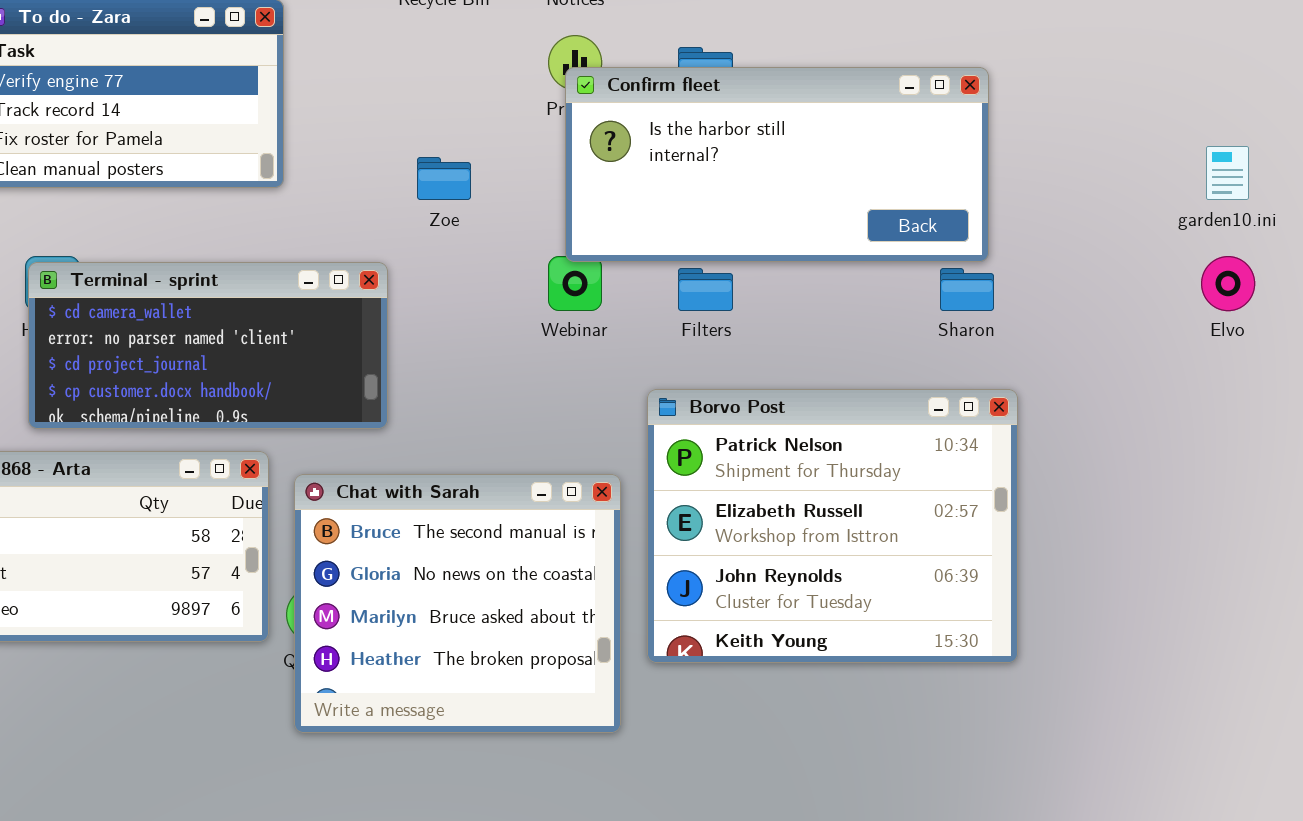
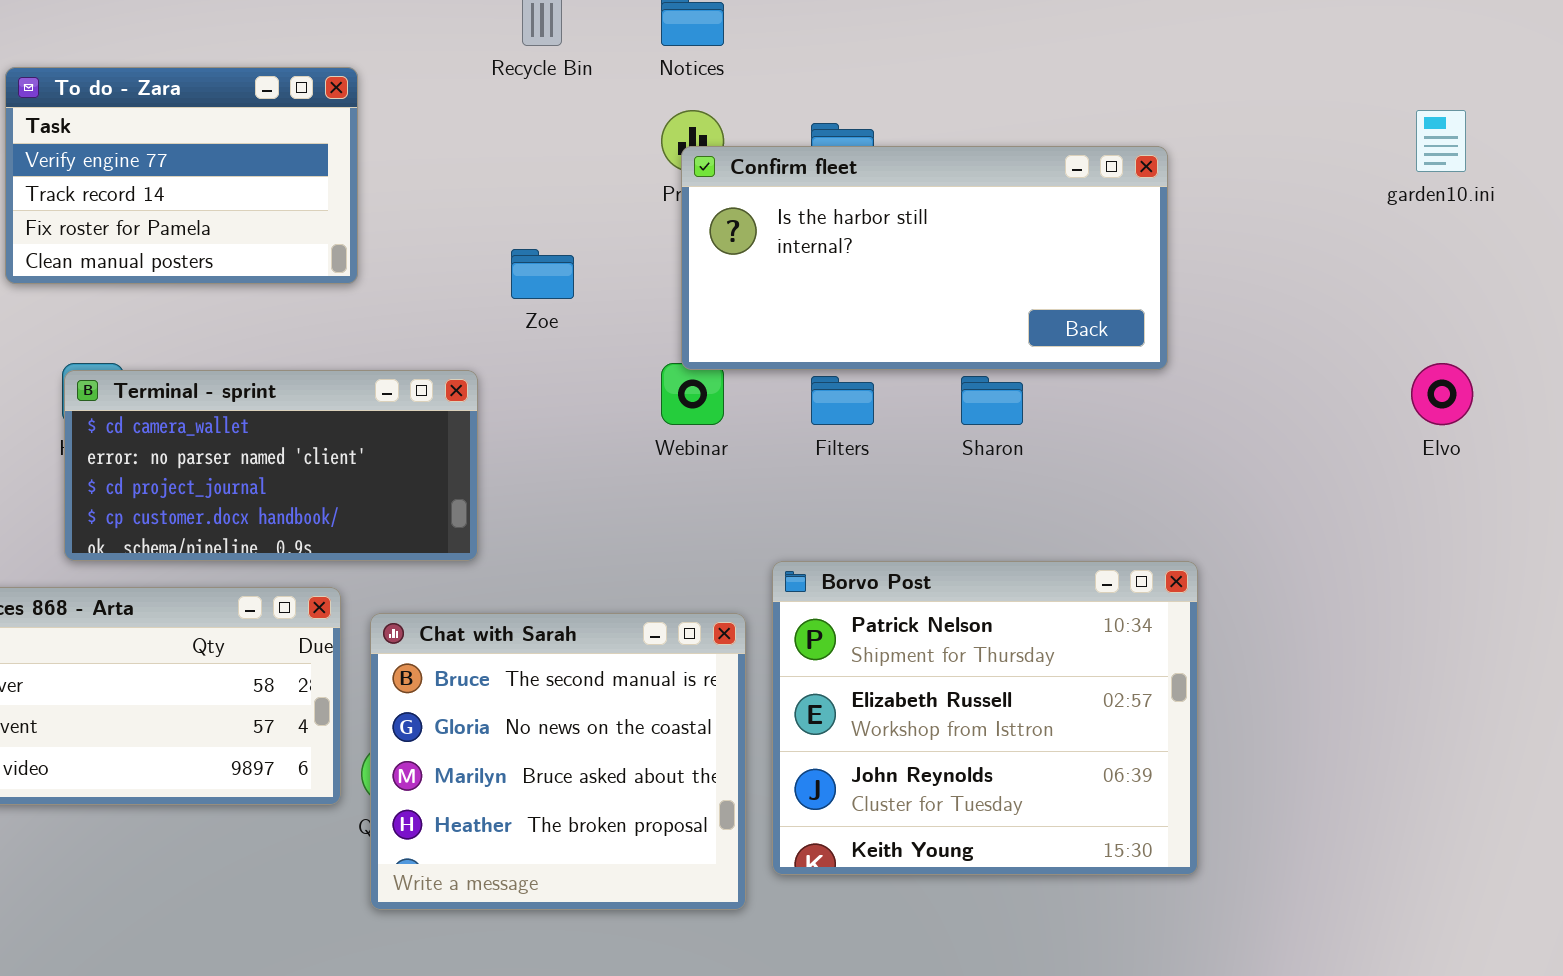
garden10.ini: [1206,146,1249,200] -> [1416,110,1466,172], moved
Sharon: [940,268,994,311] -> [961,376,1023,425], moved
Borvo Post: [647,389,1018,663] -> [772,561,1198,875], moved

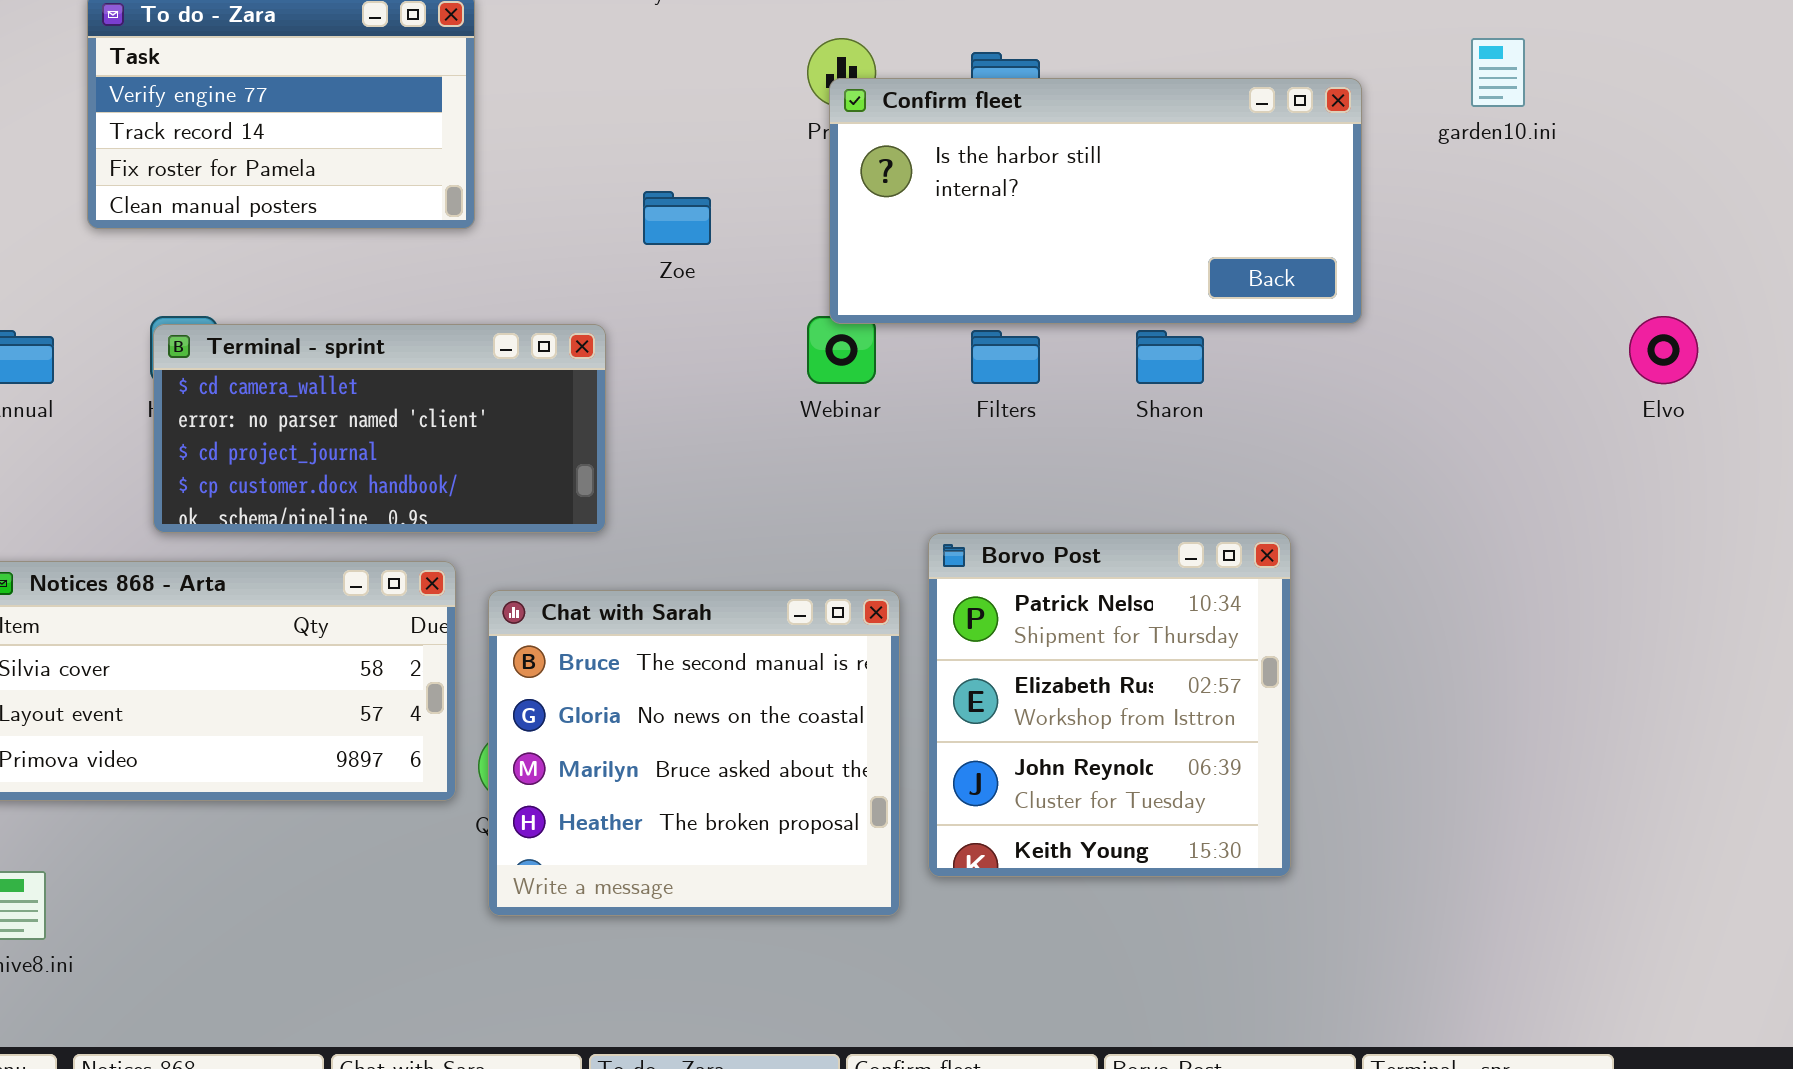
garden10.ini: [1416,110,1466,172] -> [1471,38,1525,107], moved
Borvo Post: [772,561,1198,875] -> [928,533,1291,877], resized

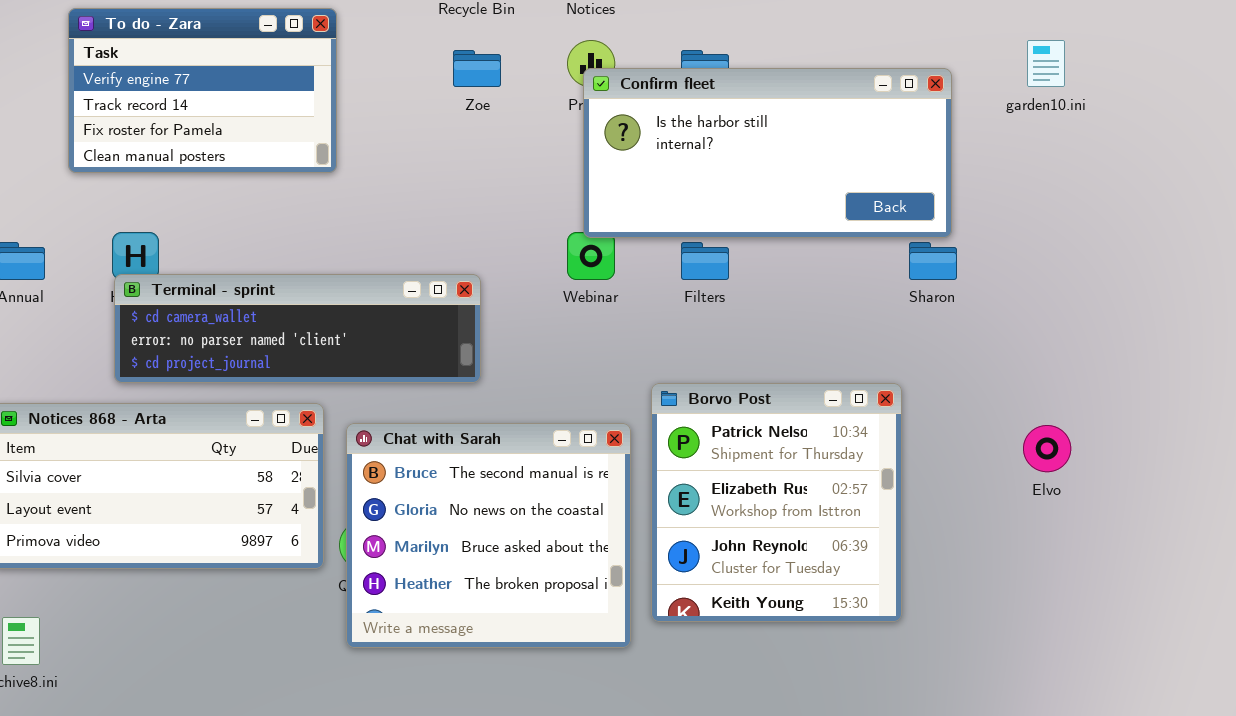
Zoe: [643,191,711,245] -> [453,50,501,87], moved
Elvo: [1629,316,1698,384] -> [1023,425,1071,472], moved
Terminal - sprint: [153,324,606,533] -> [114,274,481,383], resized
Sharon: [1136,330,1204,384] -> [909,242,957,280], moved

